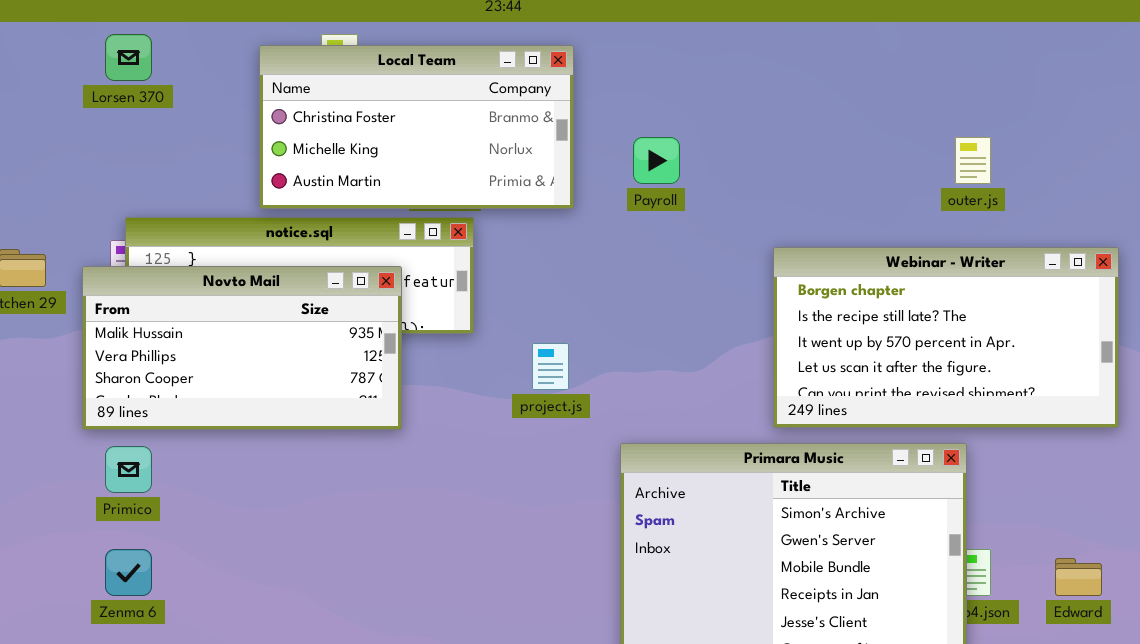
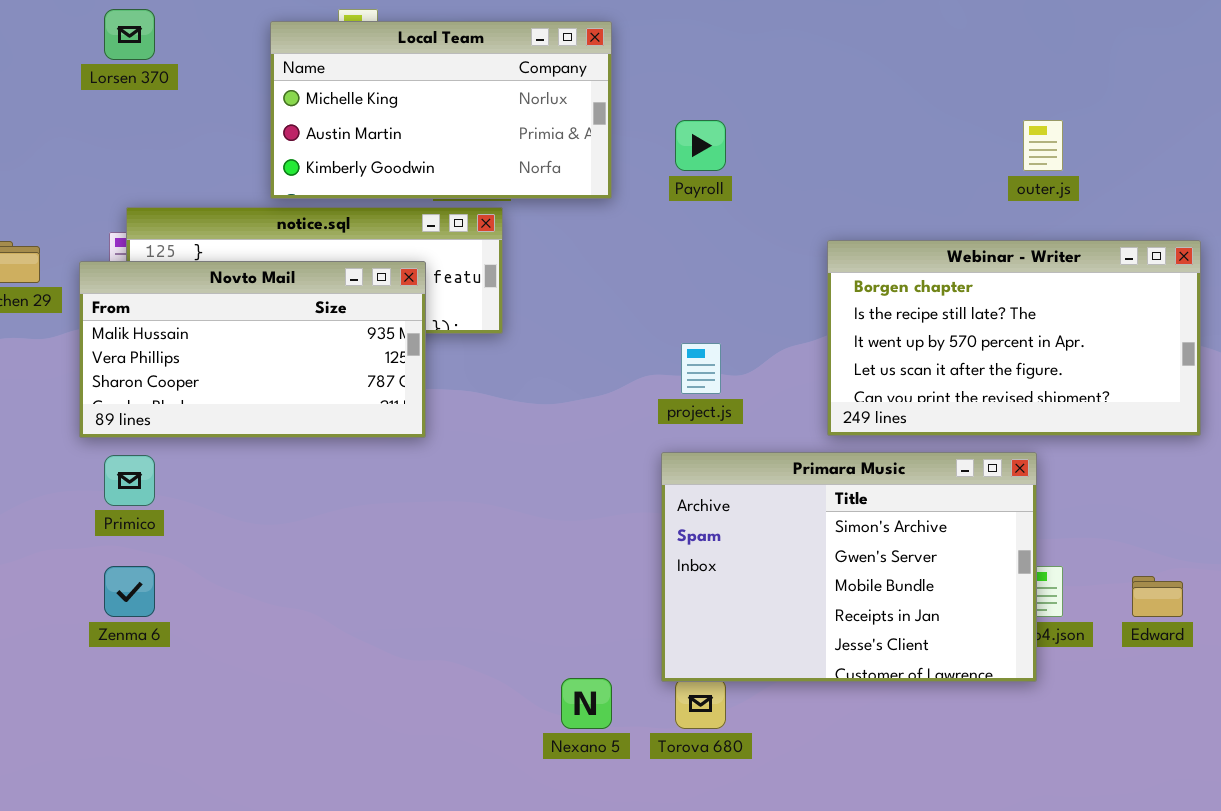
Local Team: [259,45,574,209] -> [270,21,612,199], scrolled down 1 row
project.js: [532,343,569,390] -> [681,343,721,394], moved

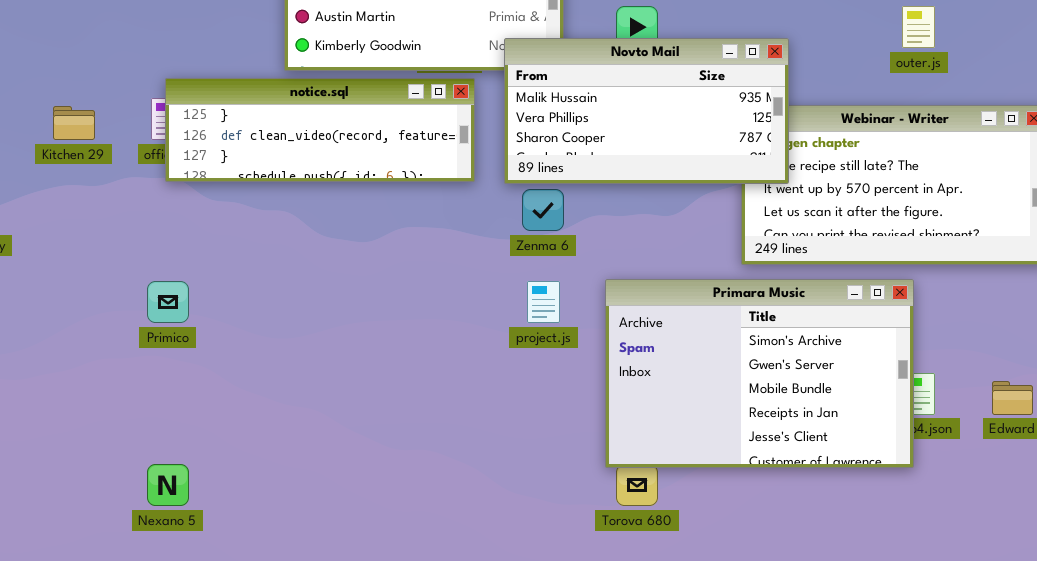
Novto Mail: [79,261,426,438] -> [504,38,789,184], moved
project.js: [681,343,721,394] -> [527,281,560,323], moved
Zenma 6: [104,566,155,617] -> [522,189,564,231], moved
Nexano 5: [561,678,612,729] -> [147,464,189,506], moved

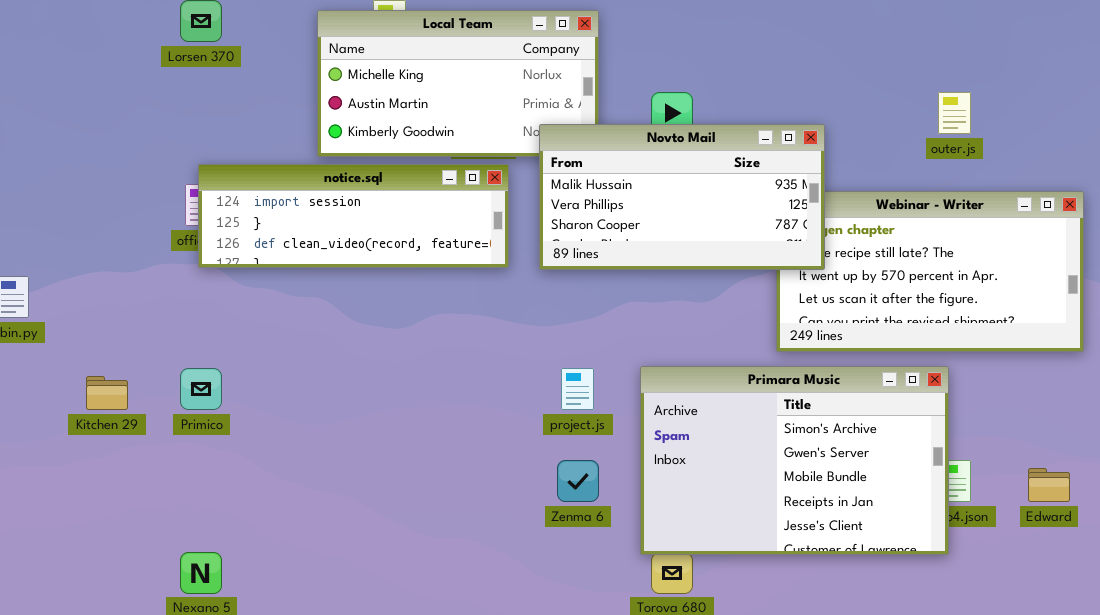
notice.sql: [165,78,475,182] -> [198,164,509,268], scrolled up 1 row
Kitchen 29: [53,106,95,140] -> [86,376,128,410], moved
Zenma 6: [522,189,564,231] -> [557,460,599,502], moved

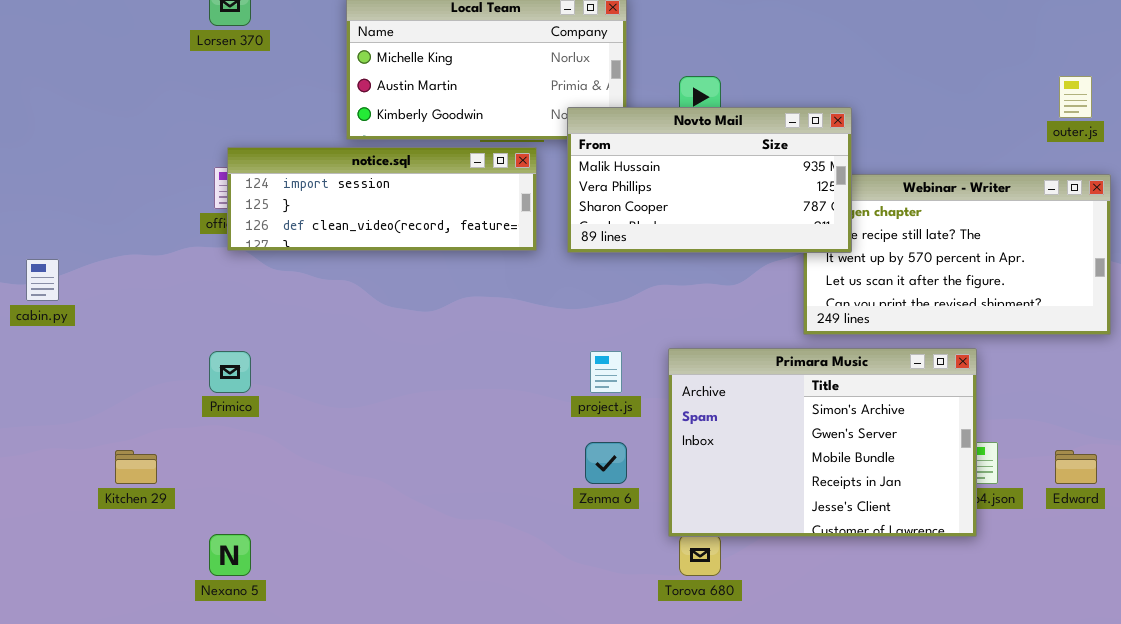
outer.js: [938,92,971,134] -> [1059,76,1092,118], moved
Kitchen 29: [86,376,128,410] -> [115,450,157,484], moved

